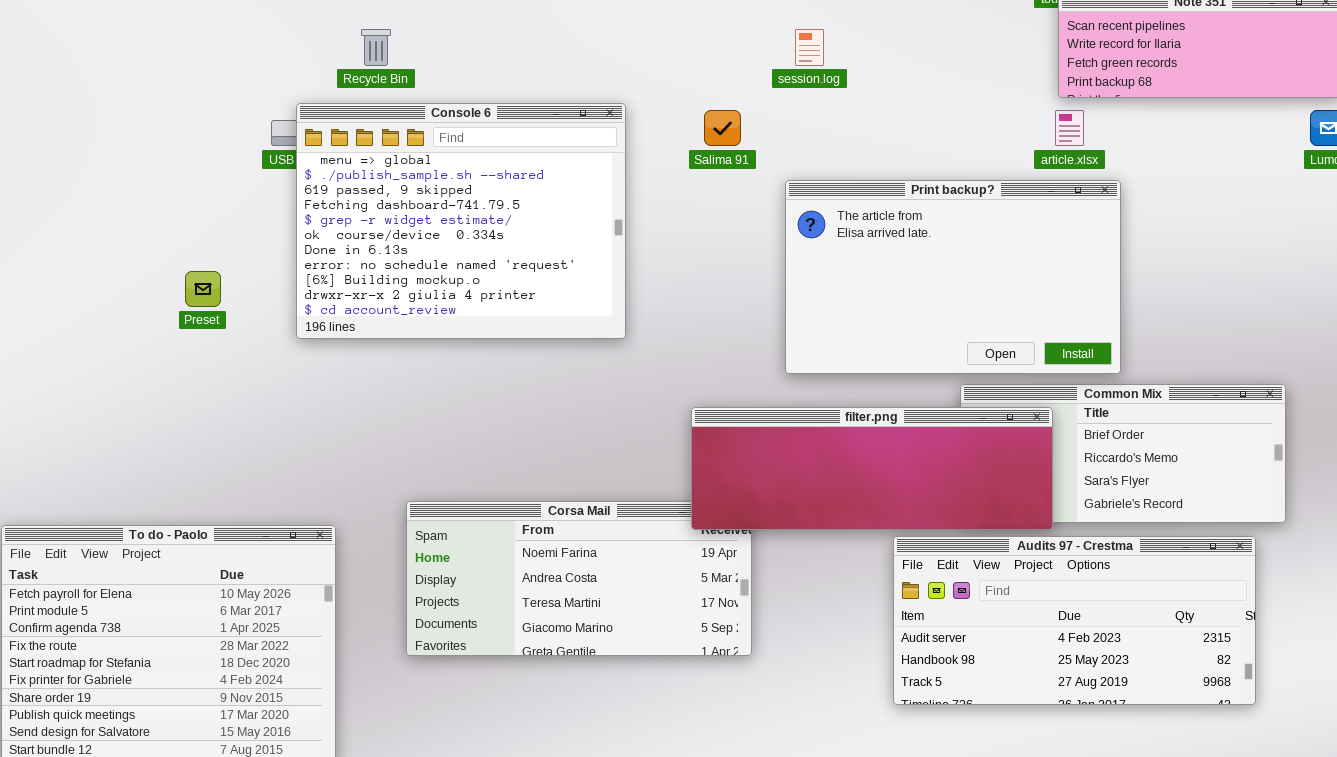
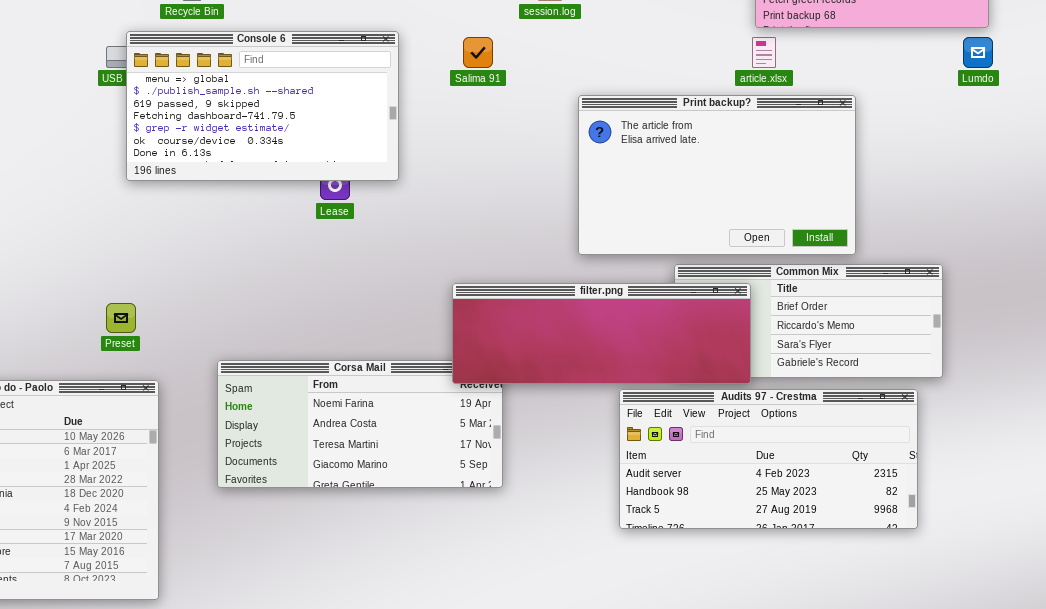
Console 6: [296,103,626,339] -> [126,31,399,181], resized
Print backup?: [785,180,1121,374] -> [578,95,856,255], moved
Preset: [185,271,221,307] -> [106,303,136,333], moved

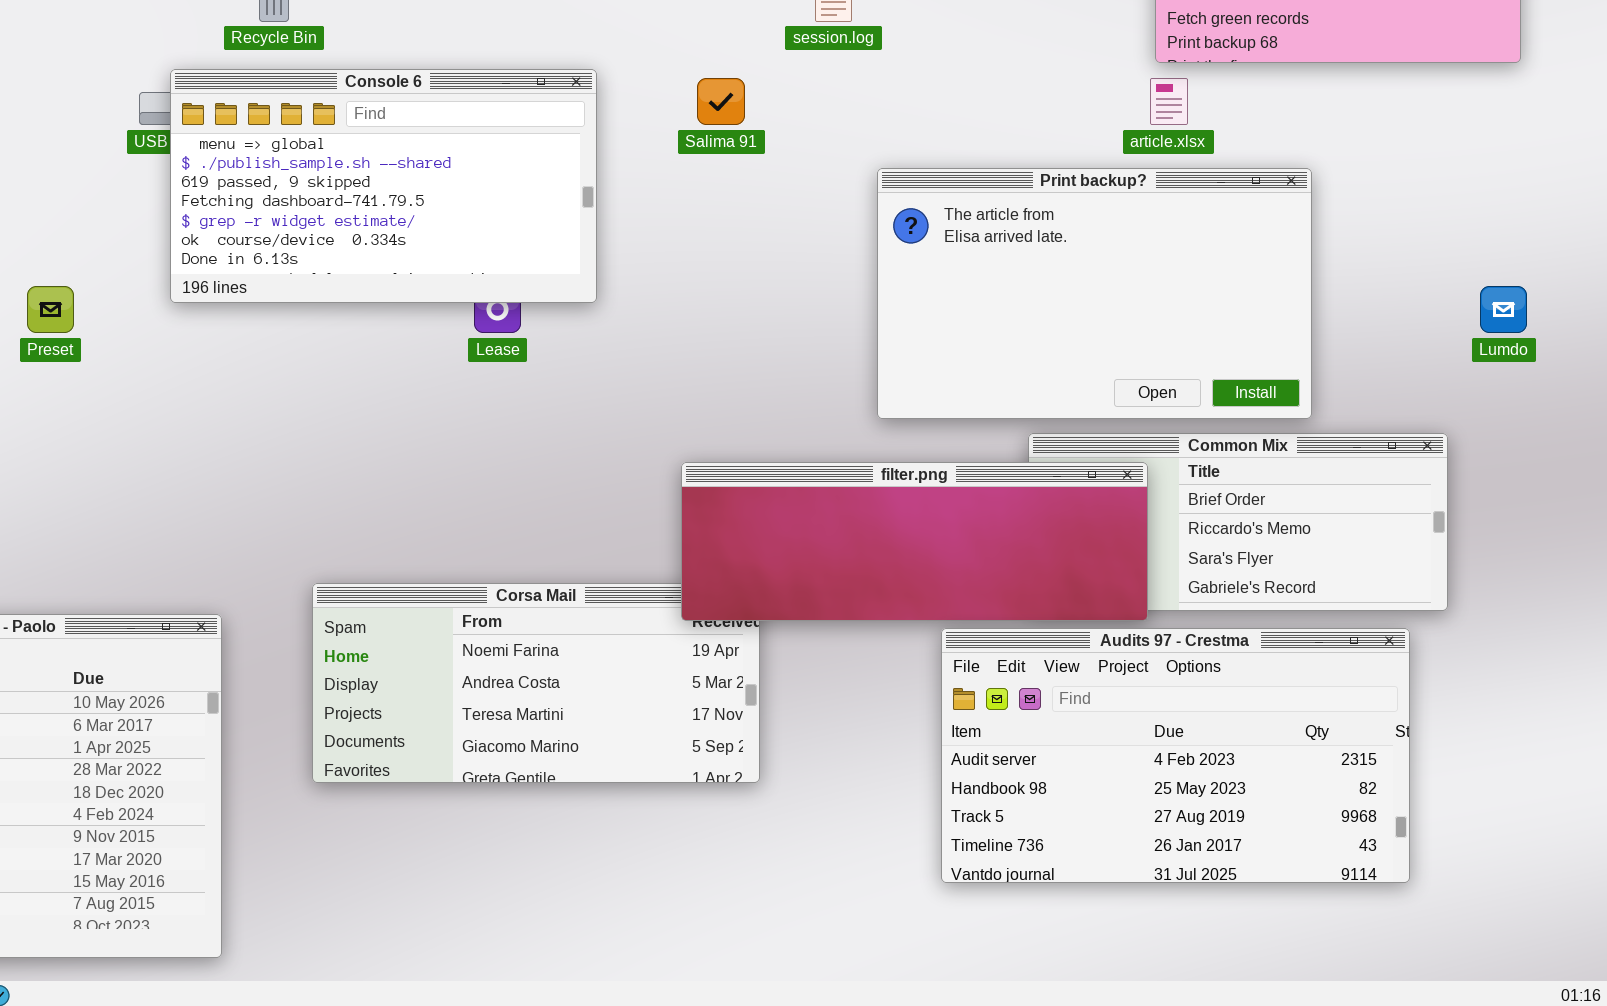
Lumdo: [963,37,993,68] -> [1480,286,1527,333], moved
Preset: [106,303,136,333] -> [27,286,74,333], moved
Audits 97 - Crestma: [619,389,918,529] -> [941,628,1410,883], resized

